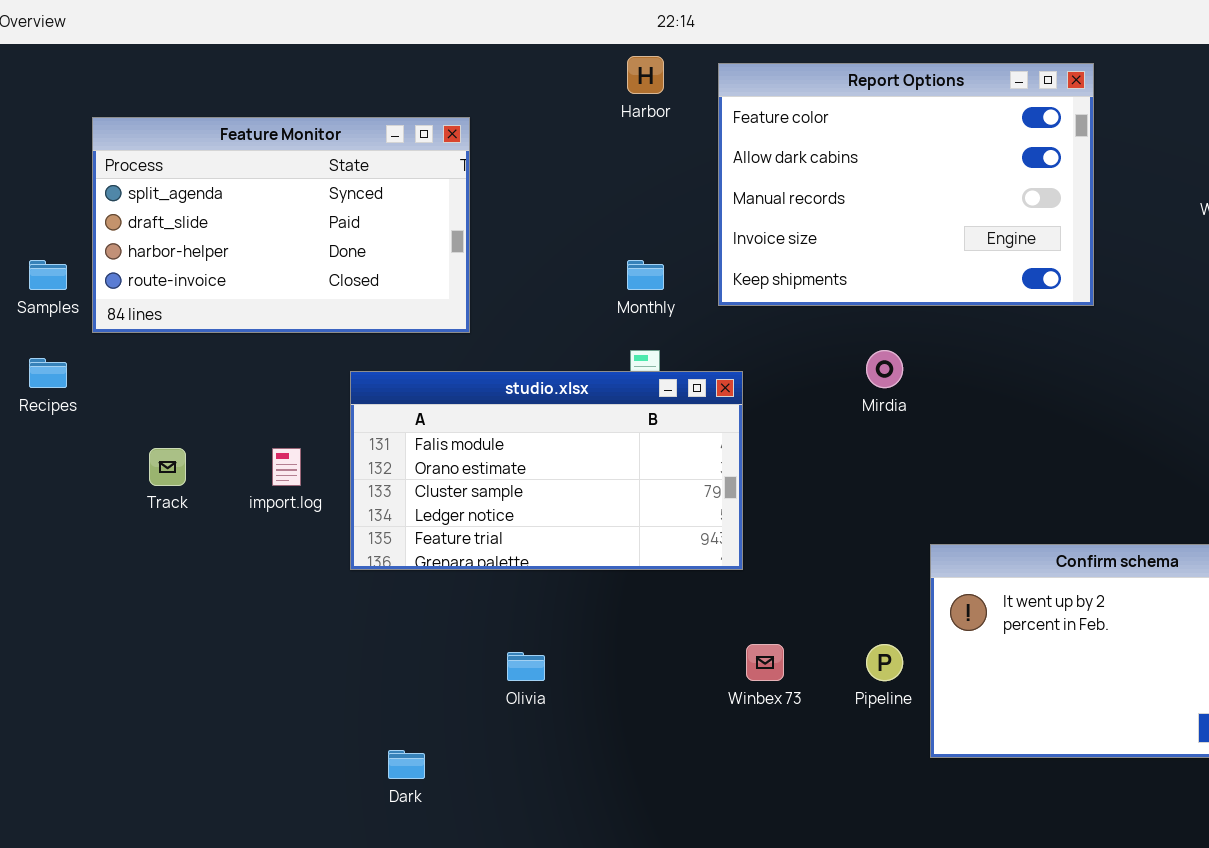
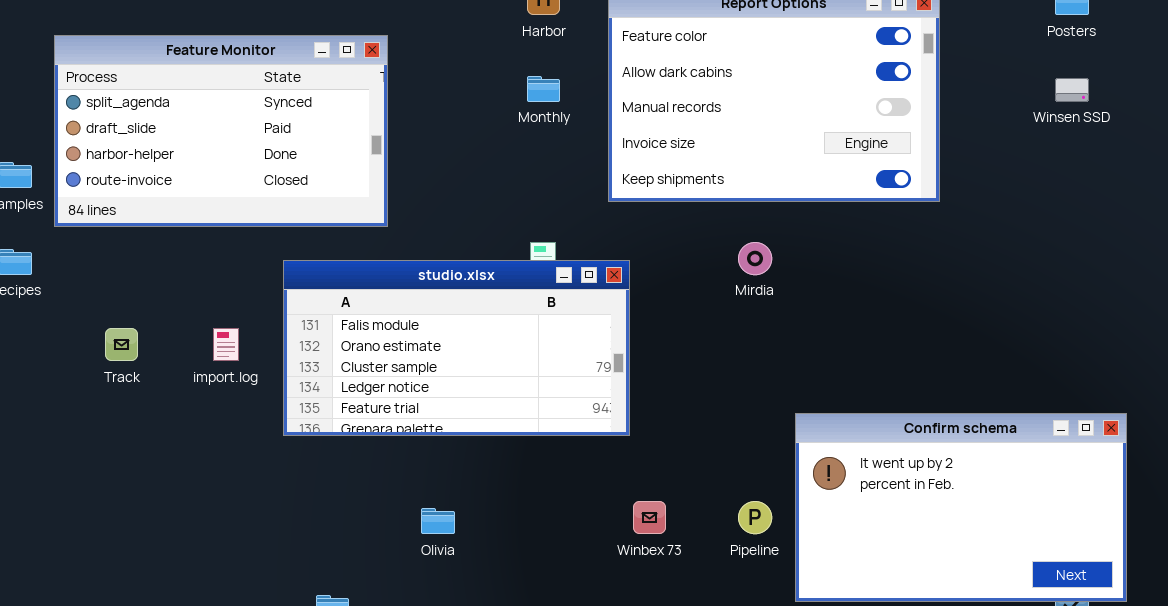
Monthly: [627,260,664,290] -> [527,76,560,102], moved

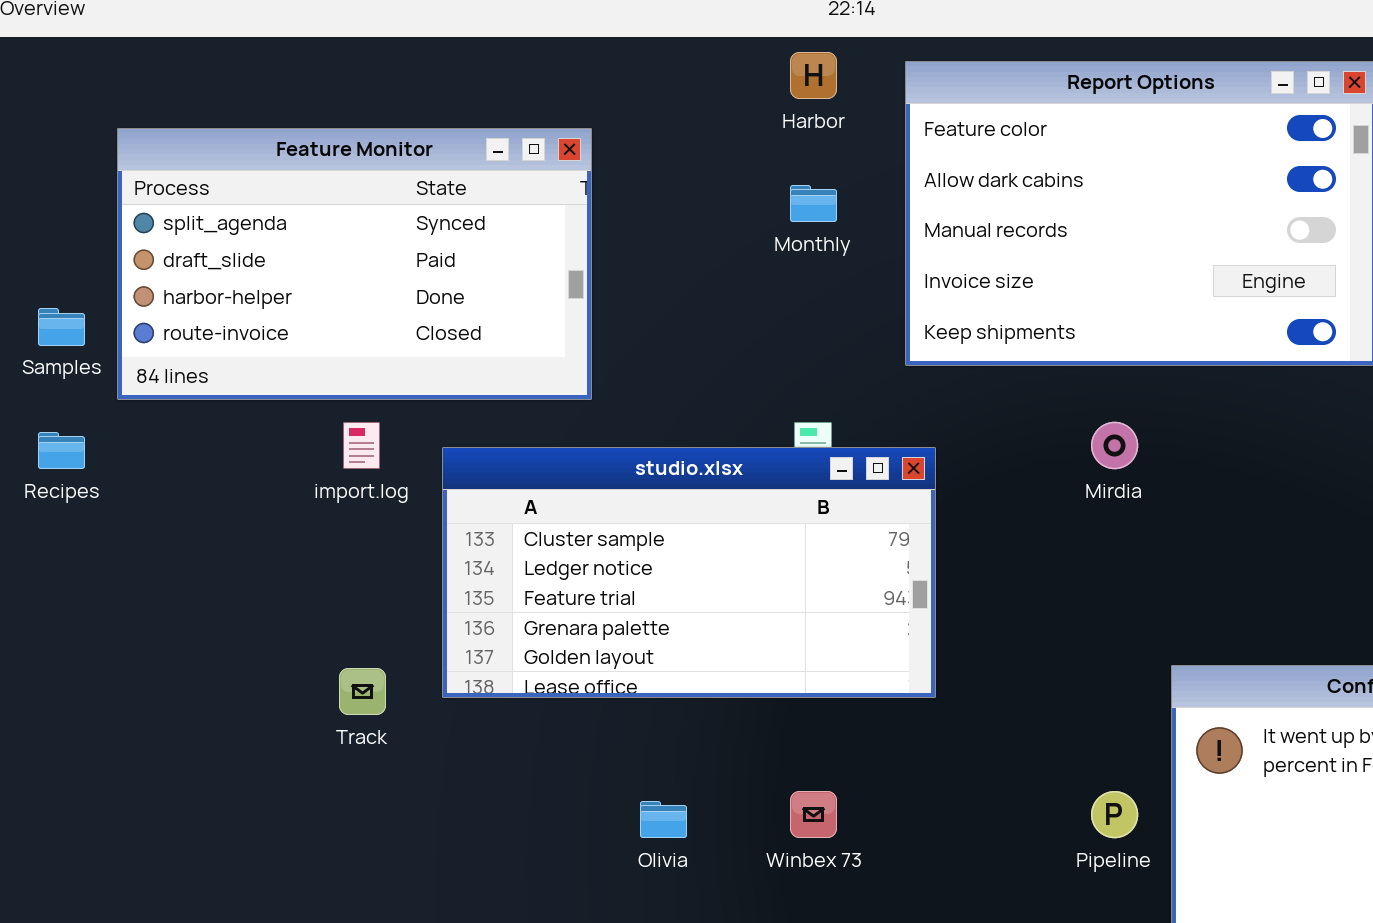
studio.xlsx: [283,260,630,436] -> [442,447,936,698], scrolled down 2 rows
Track: [105,328,138,361] -> [339,668,386,715], moved
import.log: [213,328,239,361] -> [343,422,380,469], moved
Winbex 73: [633,501,666,534] -> [790,791,837,838], moved

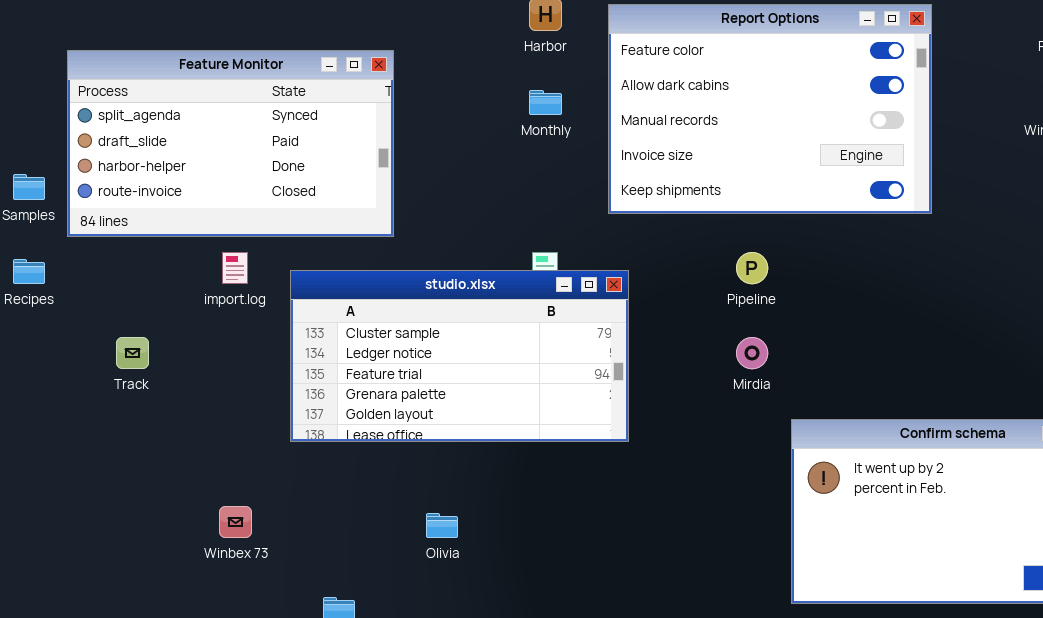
Mirdia: [1091,422,1138,469] -> [736,337,768,369], moved
Track: [339,668,386,715] -> [116,337,149,369], moved
Winbex 73: [790,791,837,838] -> [219,506,252,538], moved
Pipeline: [1091,791,1138,838] -> [736,252,768,284], moved

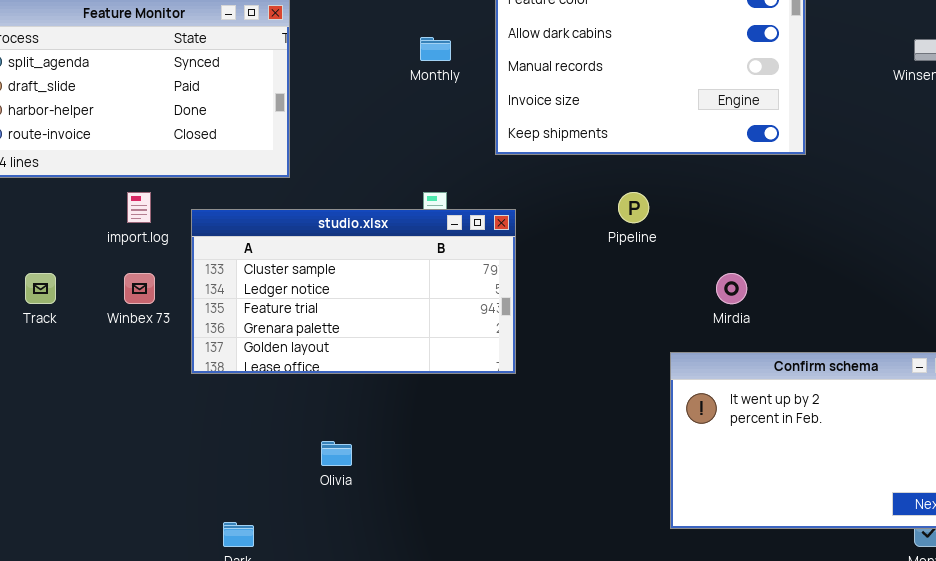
Mirdia: [736,337,768,369] -> [716,273,747,304], moved
Winbex 73: [219,506,252,538] -> [124,273,155,304], moved

